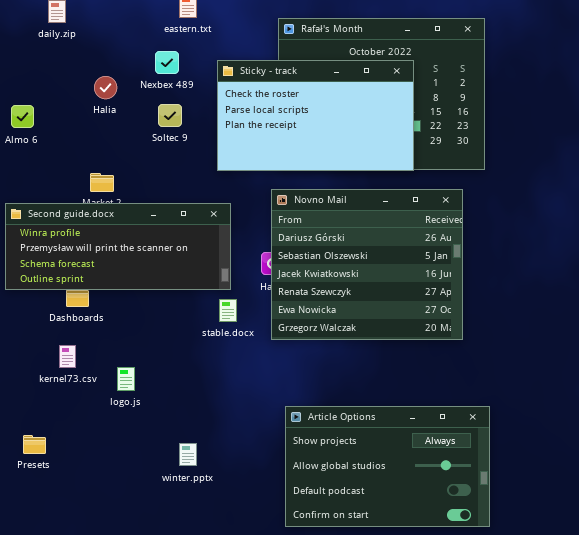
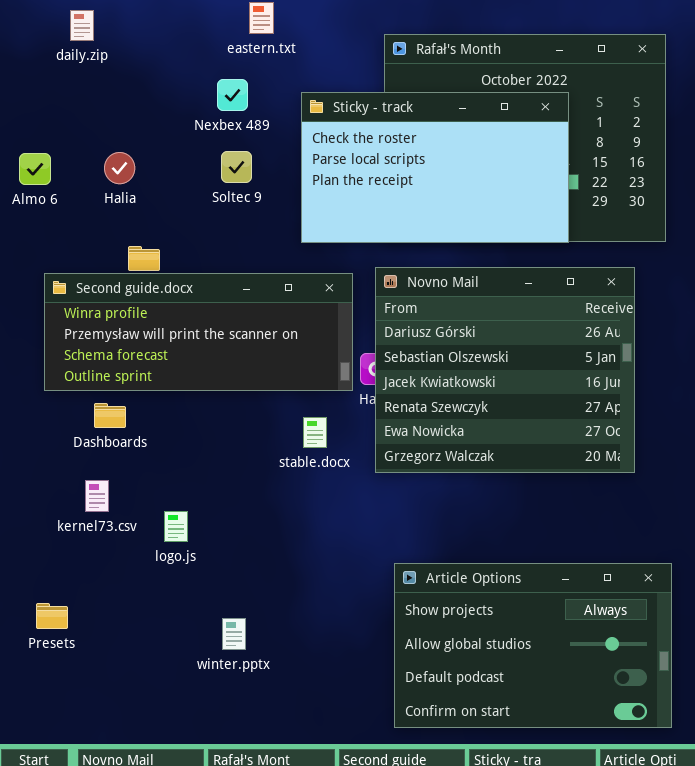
Halia: [94,76,117,99] -> [104,152,135,184], moved
Second guide.docx: [5,203,231,290] -> [44,273,353,391], moved
winter.pptx: [179,443,197,466] -> [222,618,246,650], moved

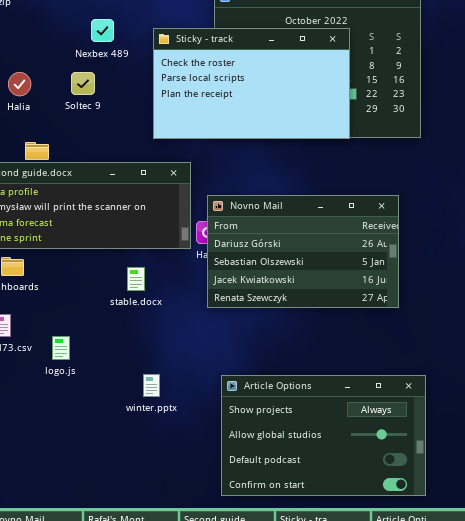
Soltec 9: [221,151,252,183] -> [71,72,95,95], moved
Novno Mail: [375,267,635,473] -> [207,195,399,308], resized
stable.docx: [303,417,327,448] -> [127,267,145,291], moved
winter.pptx: [222,618,246,650] -> [143,374,160,397], moved

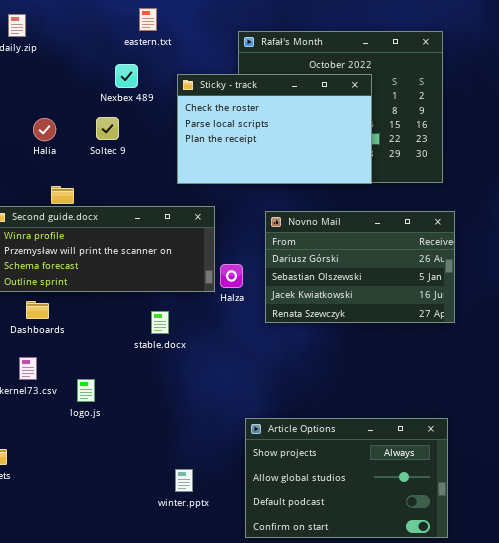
Novno Mail: [207,195,399,308] -> [265,211,455,323], moved
winter.pptx: [143,374,160,397] -> [175,469,193,492], moved

